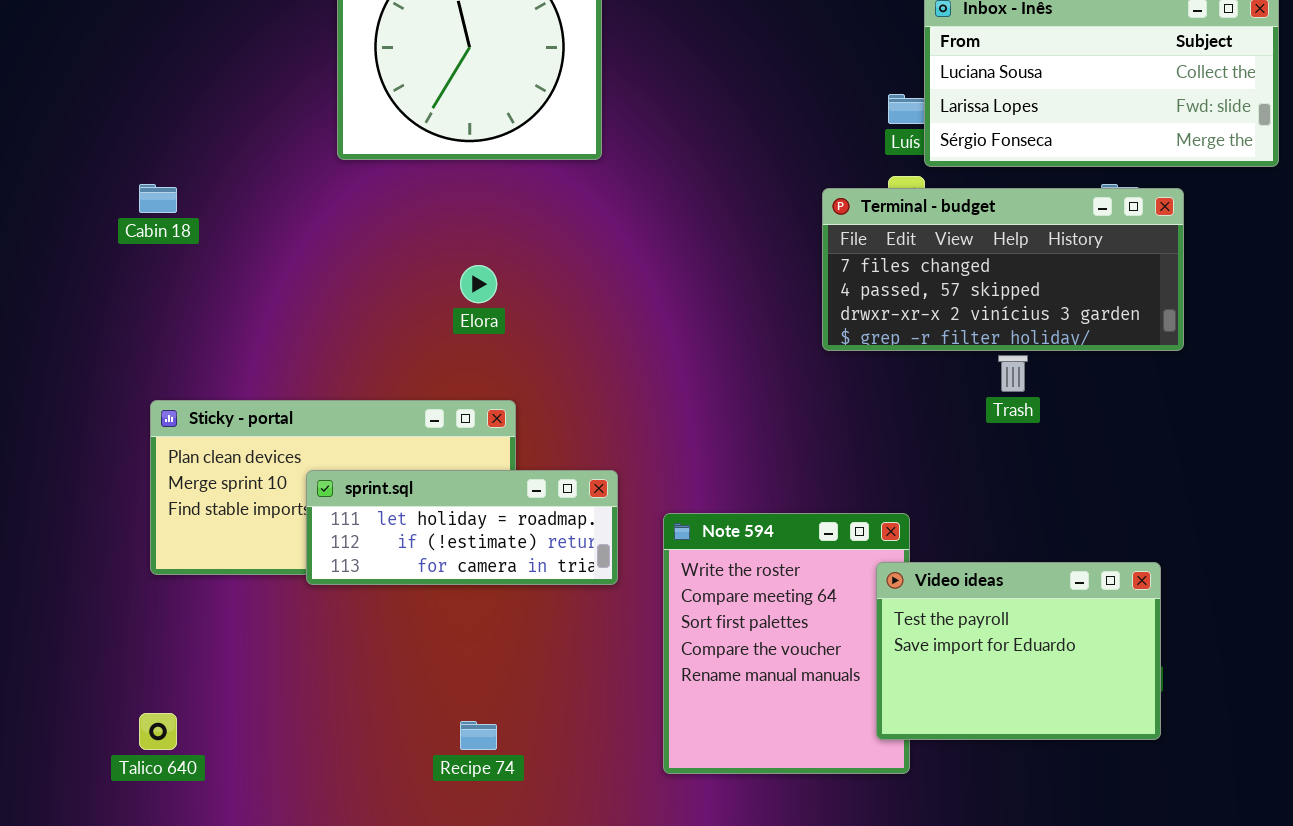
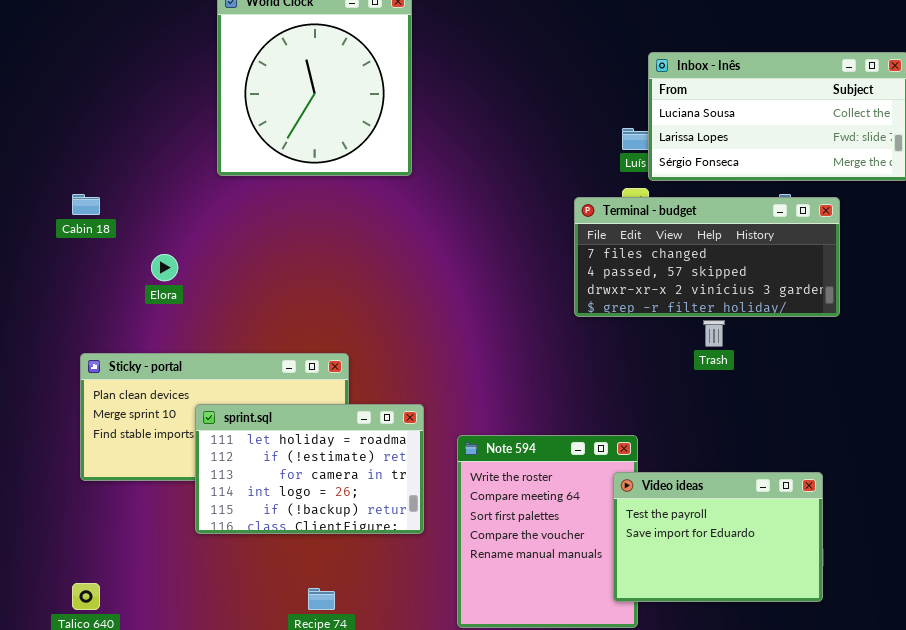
Elora: [460,265,497,303] -> [151,254,178,281], moved
sprint.sql: [306,470,618,585] -> [195,404,424,534], resized

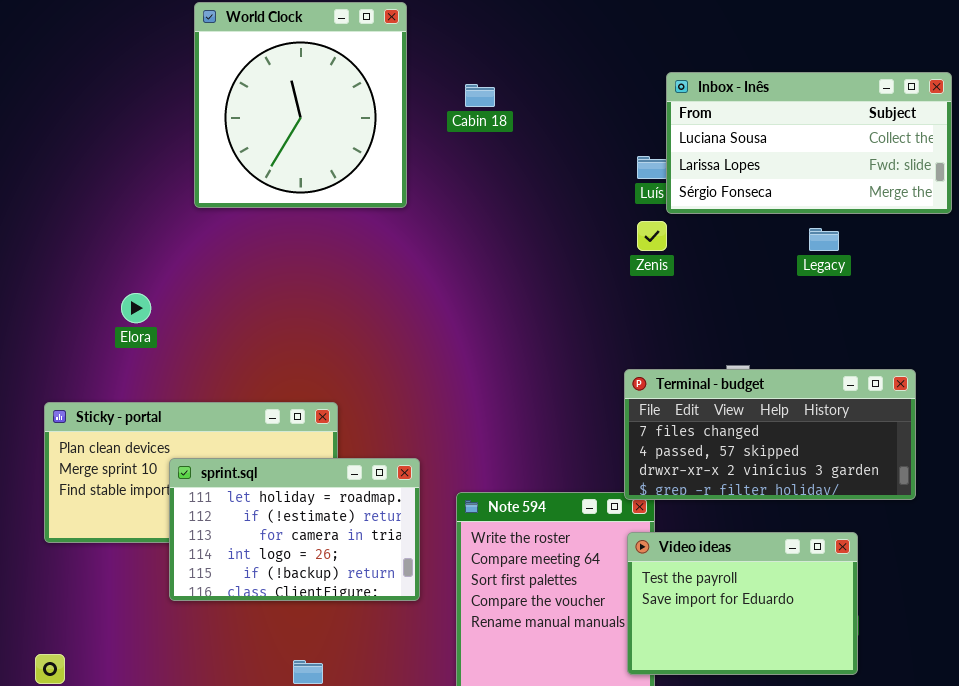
Cabin 18: [72,194,100,215] -> [465,84,495,107], moved
Terminal - budget: [574,197,840,317] -> [624,369,916,500], moved

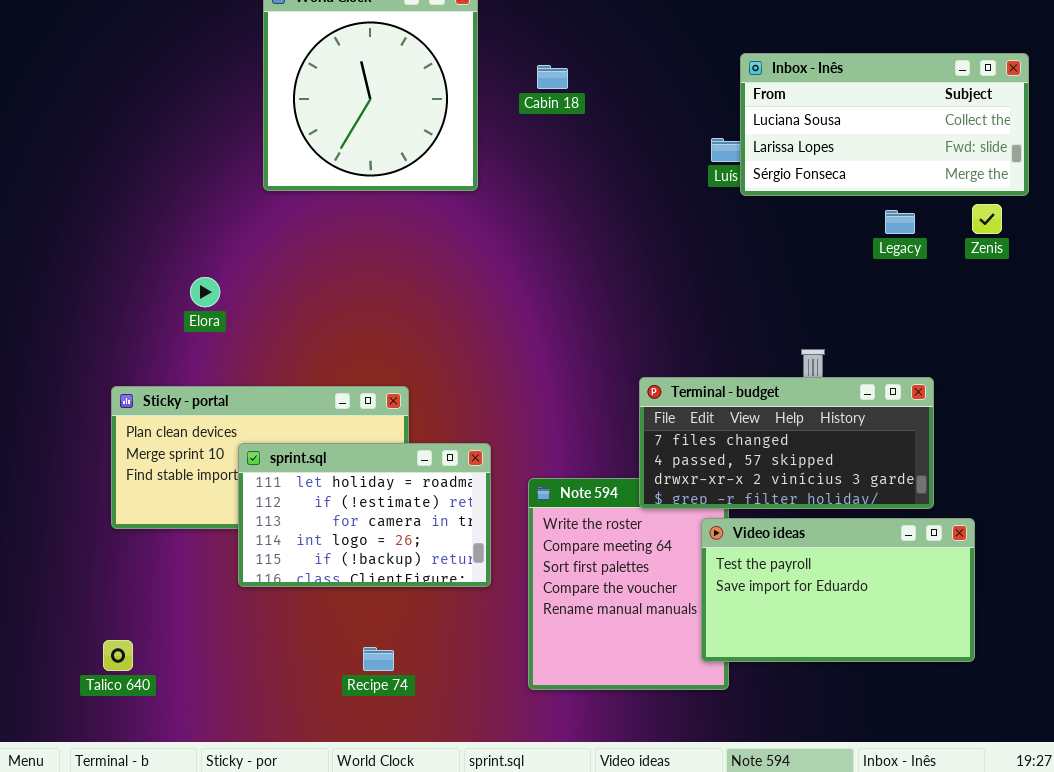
Zenis: [637,221,667,251] -> [972,204,1002,234], moved
Terminal - budget: [624,369,916,500] -> [639,377,934,509], moved
Video ideas: [627,532,858,675] -> [701,518,975,662], resized

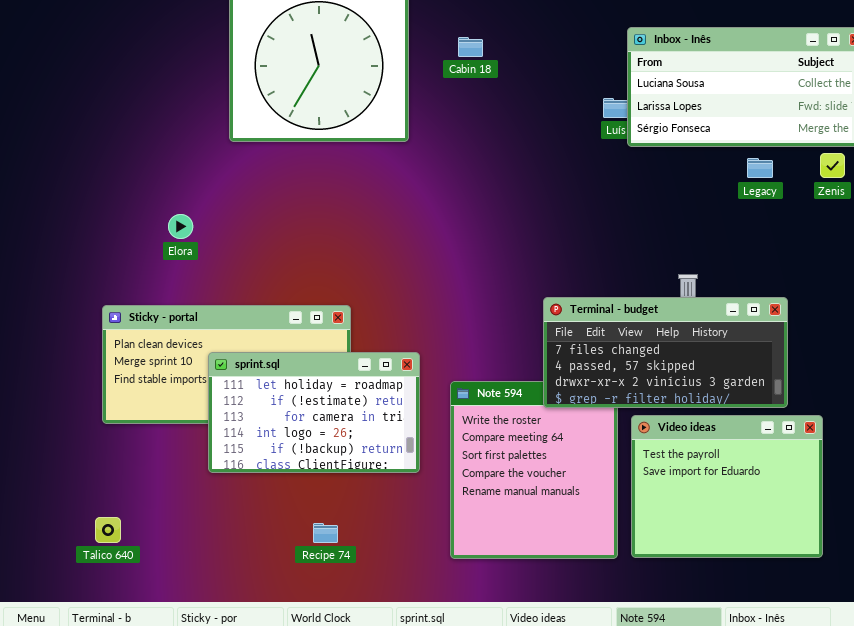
Video ideas: [701,518,975,662] -> [631,415,823,558], resized

